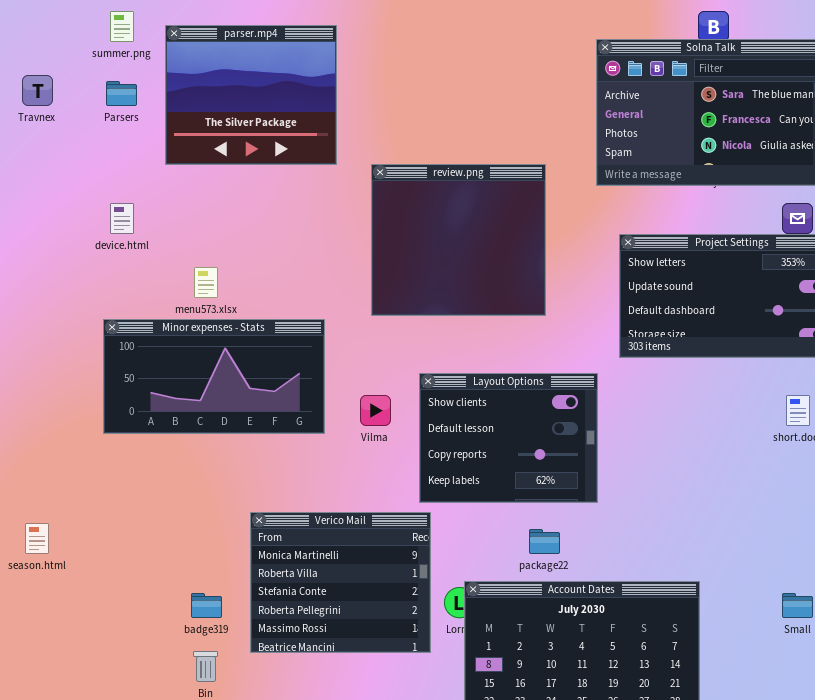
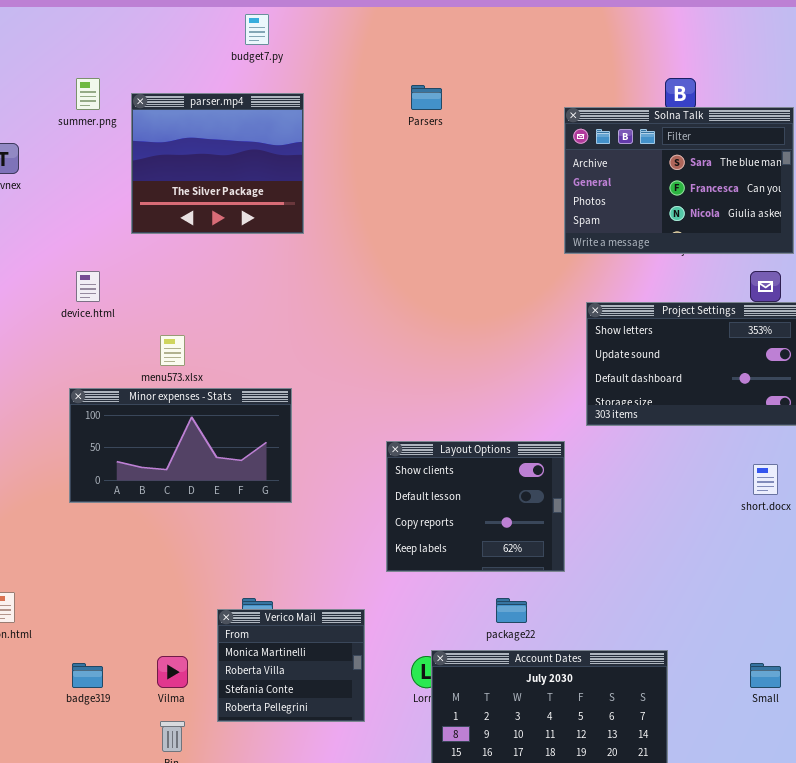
Parsers: [106,81,137,106] -> [411,85,442,110], moved
review.png: [371,164,546,316] -> none, closed
Vilma: [360,395,391,426] -> [157,656,188,688], moved
Verico Mail: [250,512,431,653] -> [217,609,365,722], resized
badge319: [191,593,222,618] -> [72,663,103,688], moved

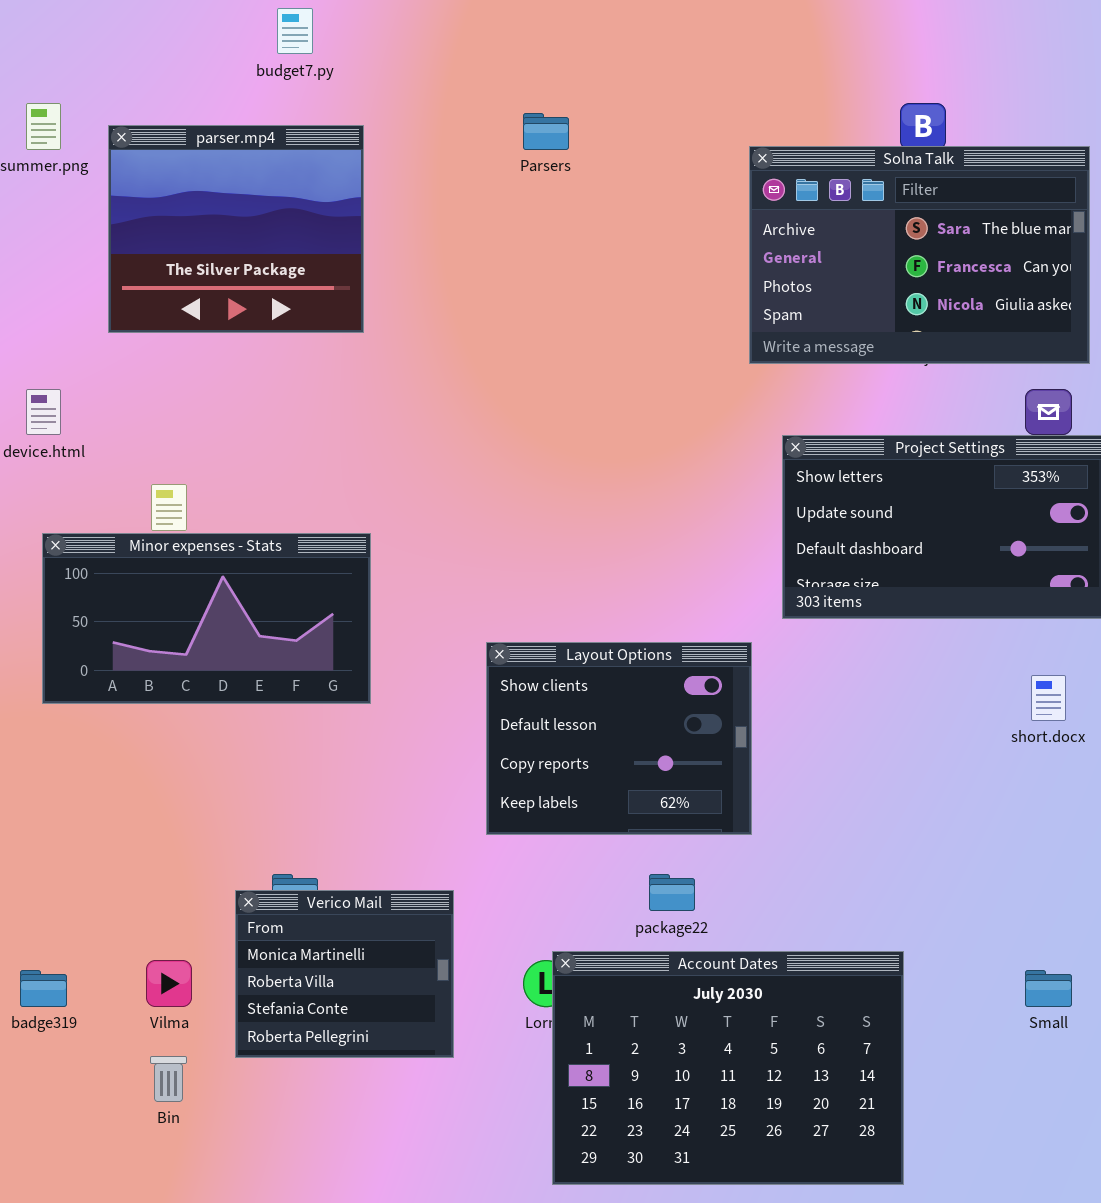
Minor expenses - Stats: [69,388,292,503] -> [42,533,371,704], moved

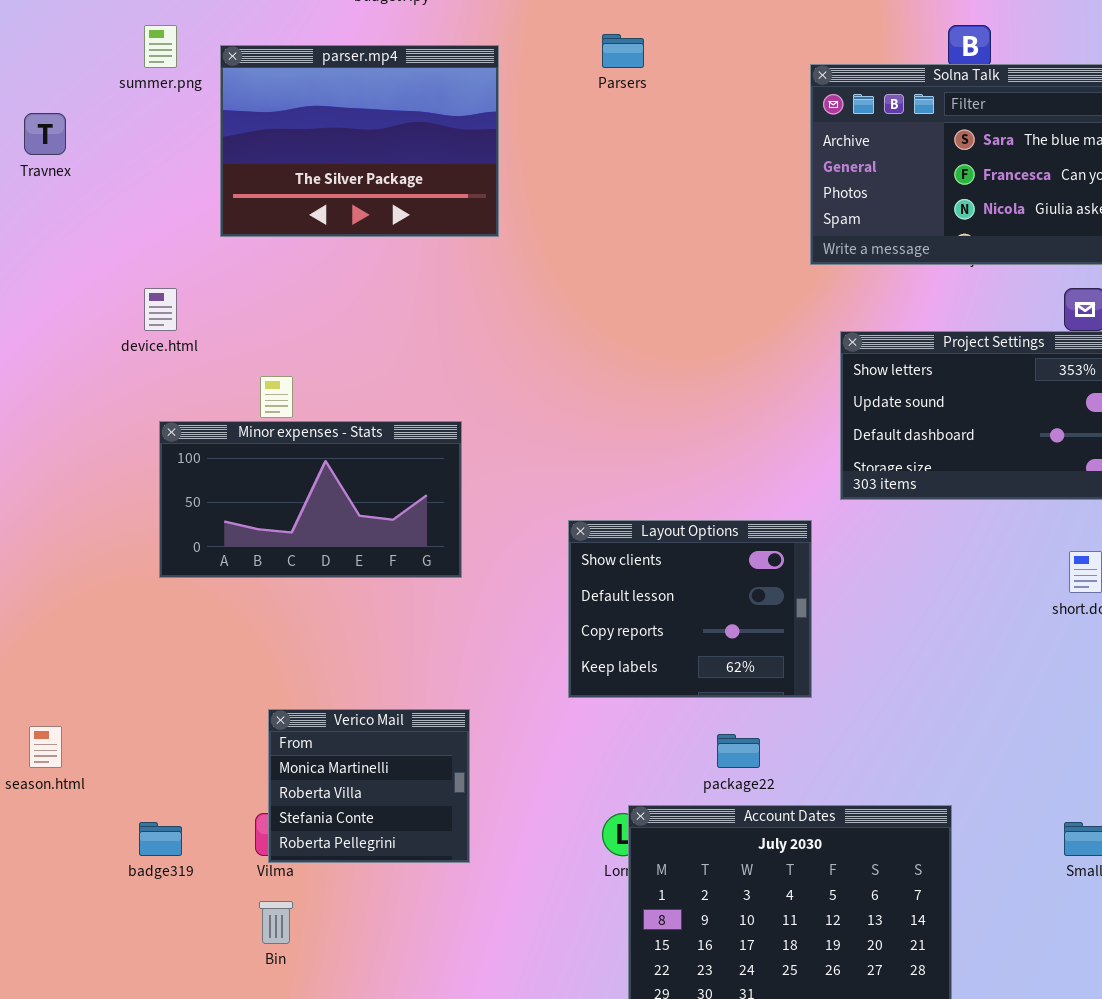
parser.mp4: [108,125,364,333] -> [220,45,499,237], resized
Verico Mail: [235,890,454,1058] -> [268,709,470,863], moved

